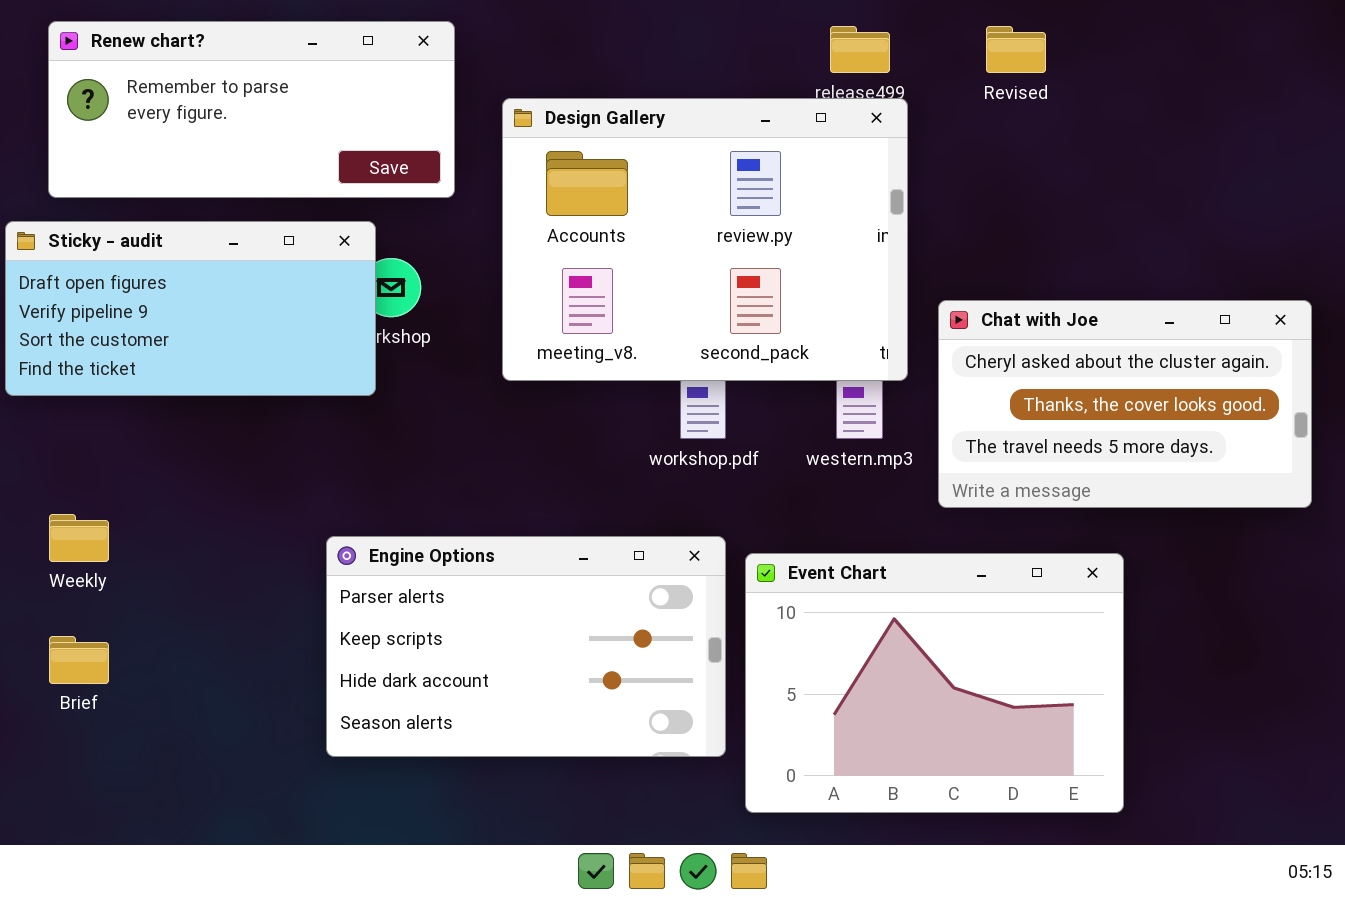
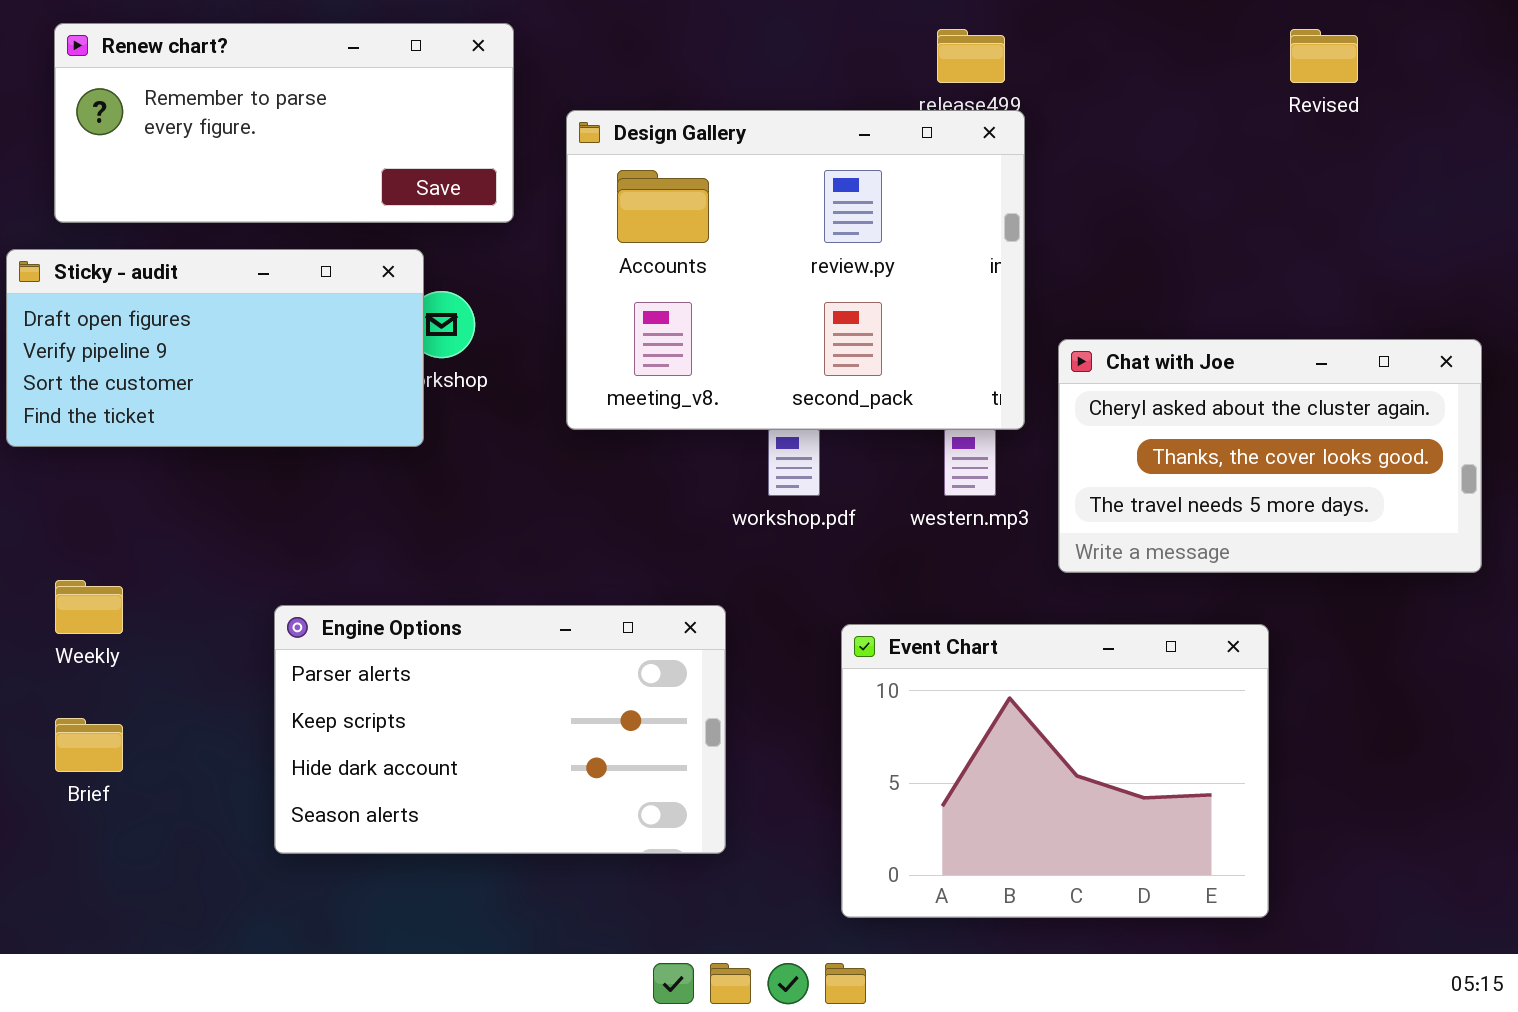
Revised: [986,26,1046,73] -> [1290,29,1358,83], moved
Engine Options: [326,536,726,757] -> [274,605,726,854], moved

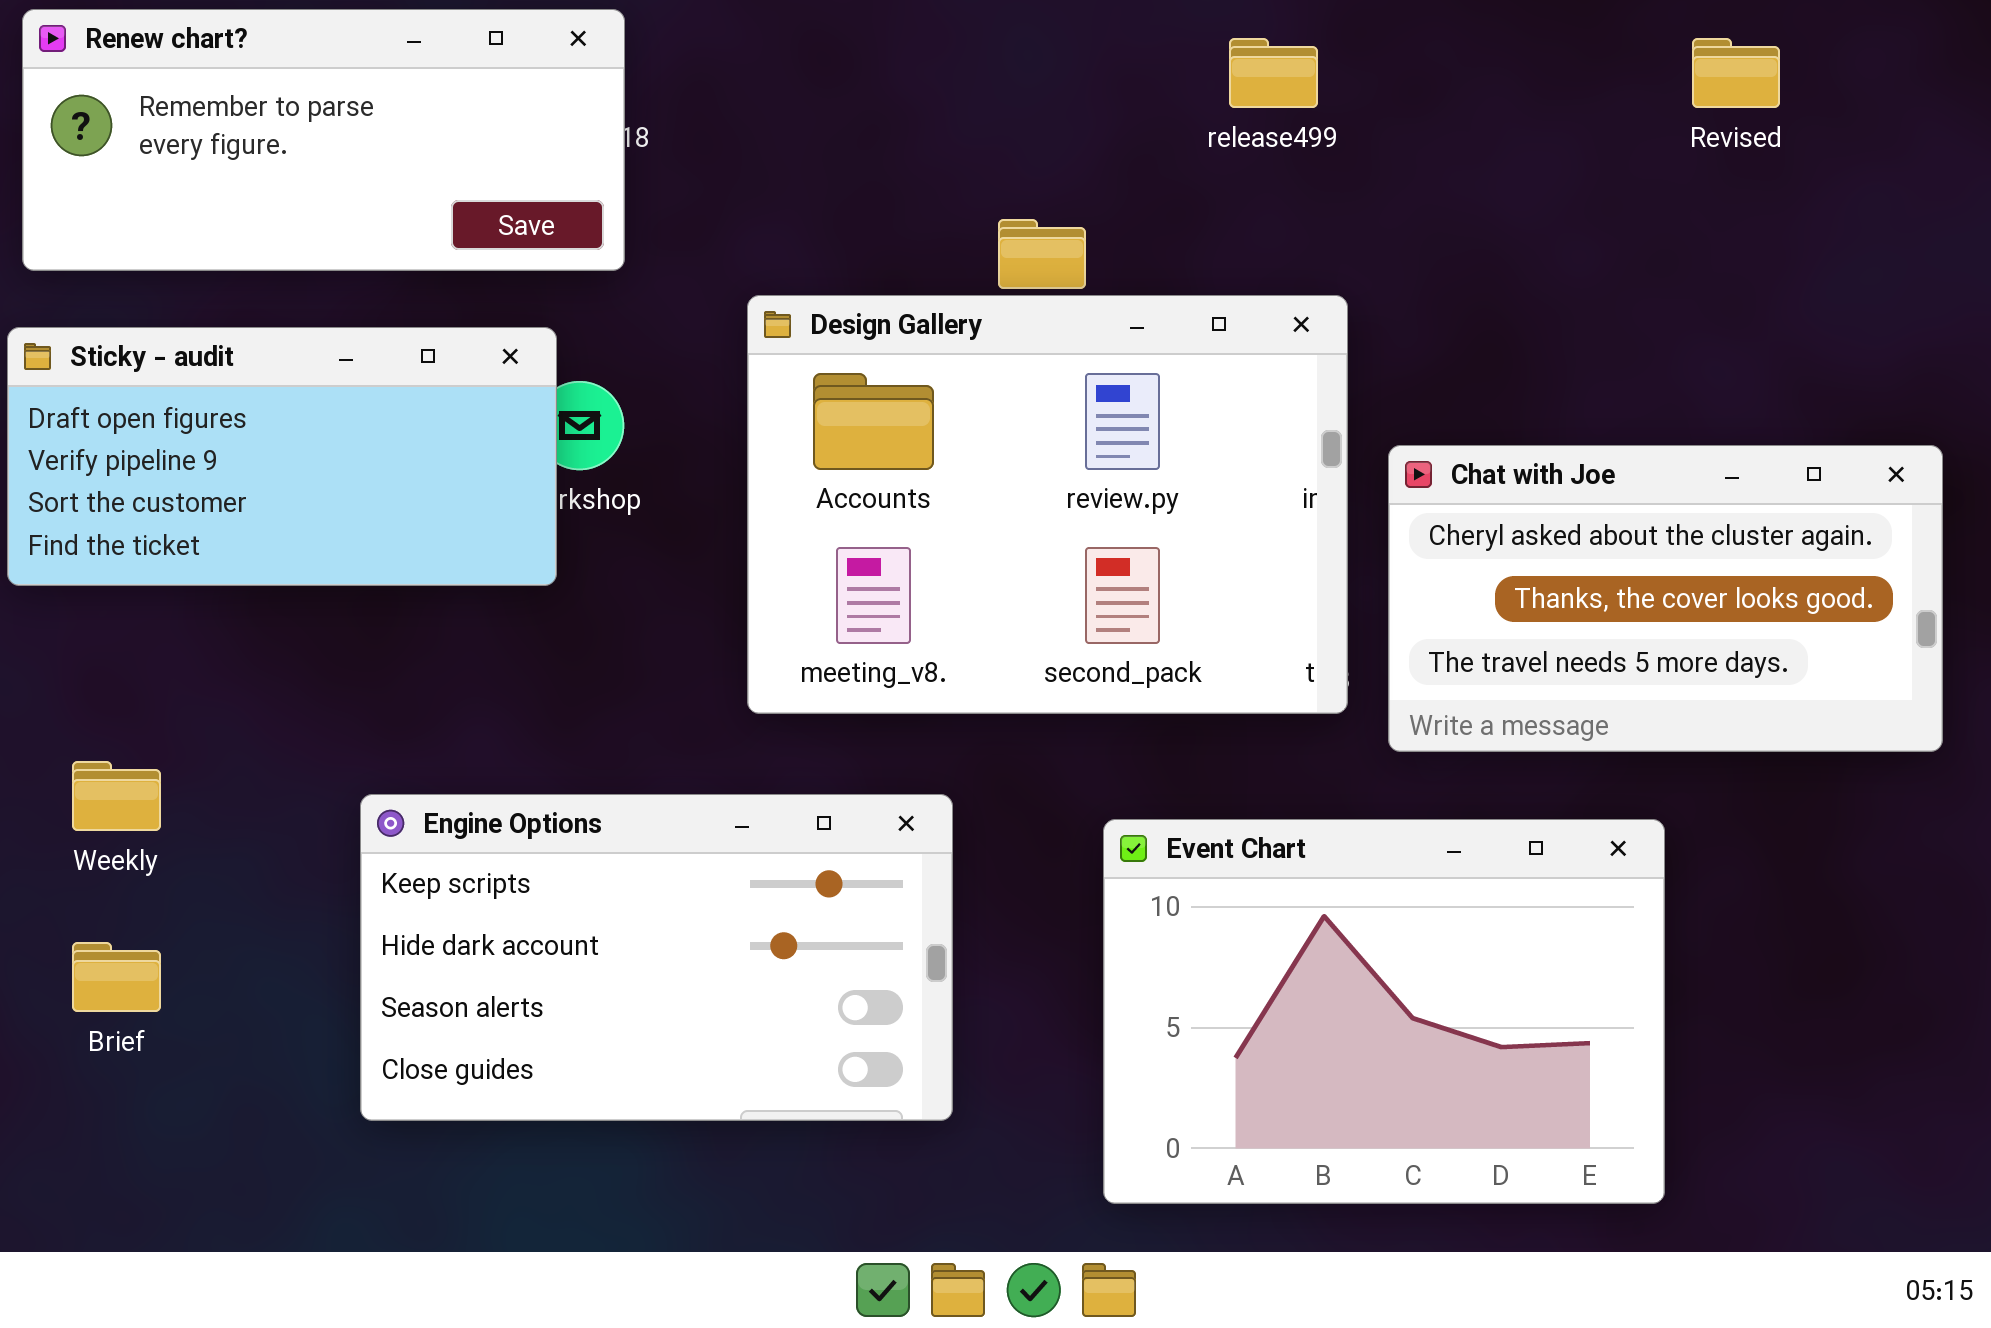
Renew chart?: [54,23,514,223] -> [22,9,625,271], moved
Design Gallery: [566,110,1025,430] -> [747,295,1348,714], moved
Engine Options: [274,605,726,854] -> [360,794,953,1121], scrolled down 1 row

